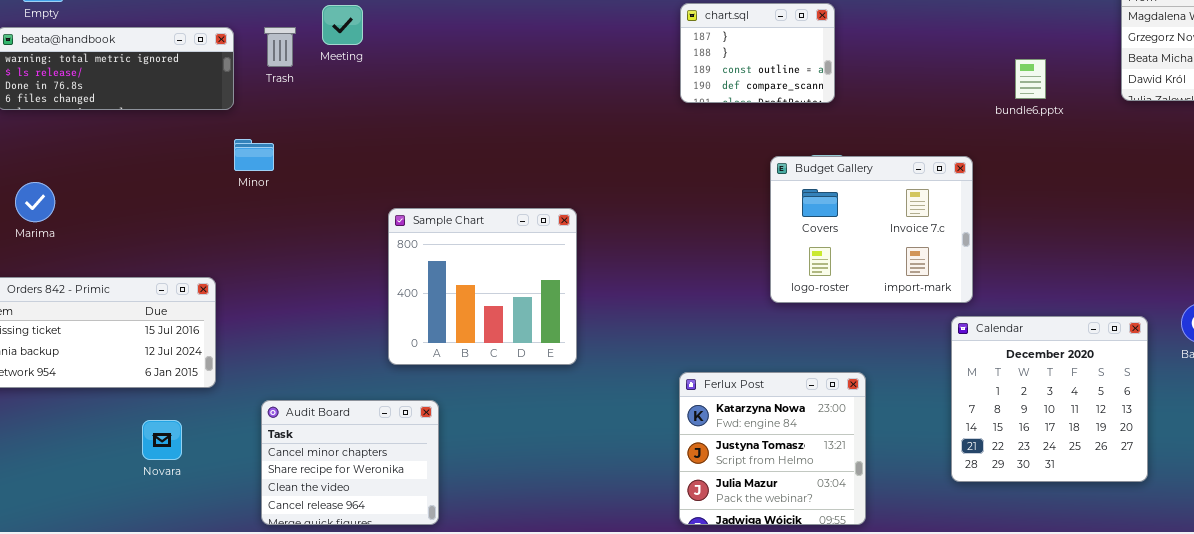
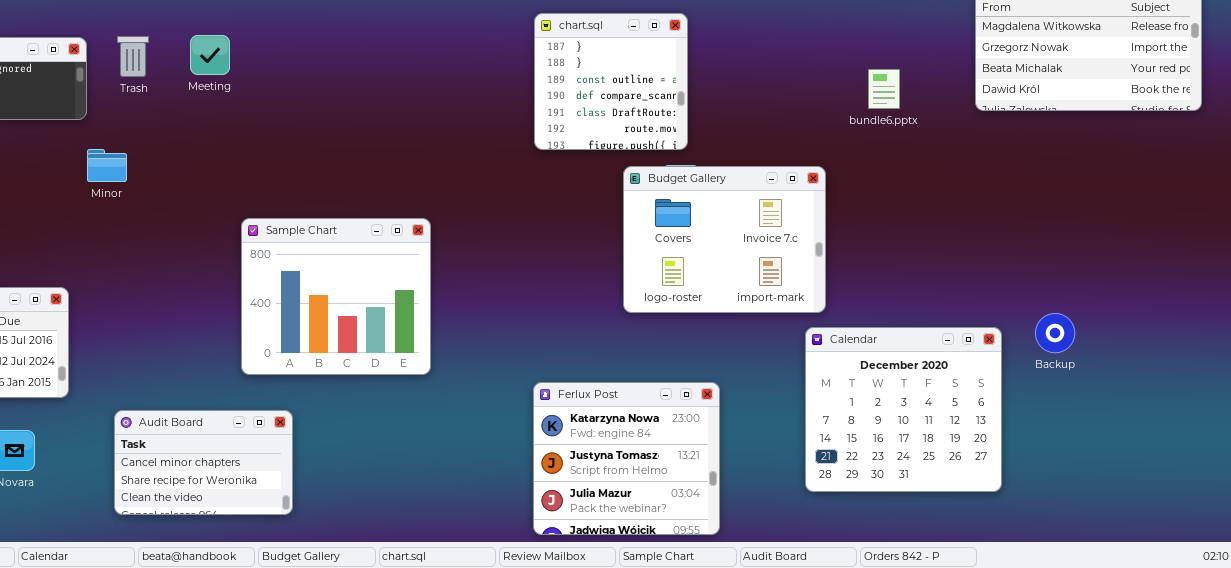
chart.sql: [680,3,835,103] -> [534,13,688,150], resized
Meeting: [322,5,363,45] -> [190,35,230,75], moved
Audit Board: [261,400,439,525] -> [114,410,293,515], resized

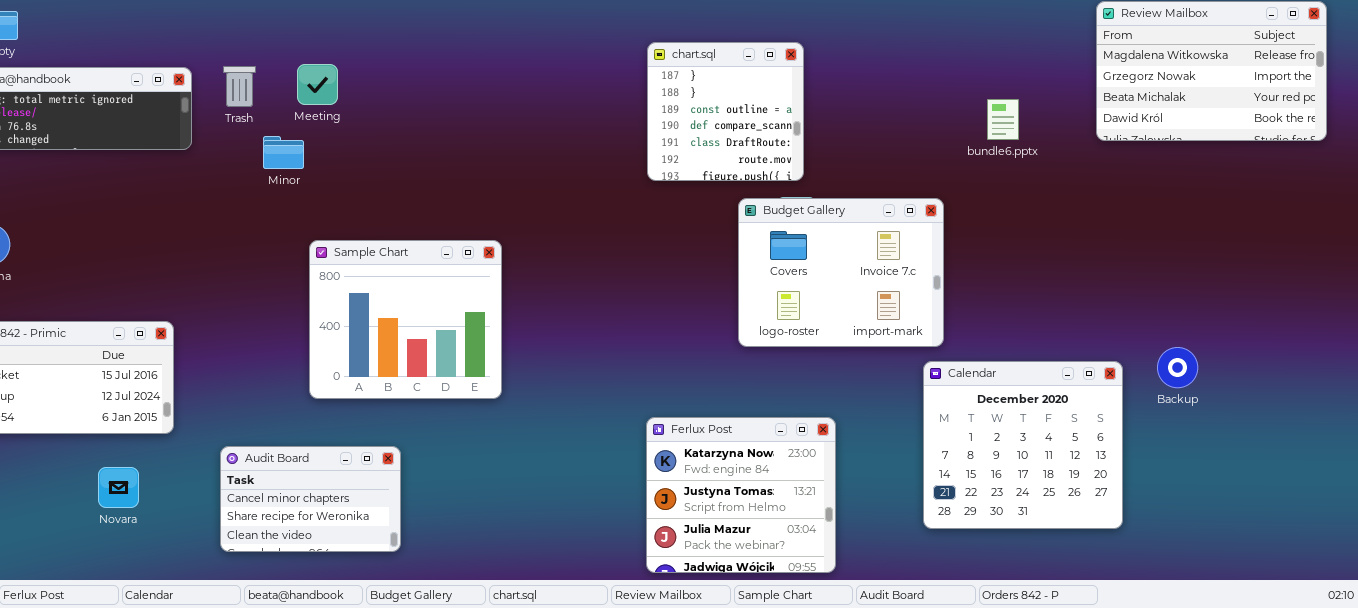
Minor: [87,149,127,182] -> [263,136,304,169], moved
Sample Chart: [241,218,431,375] -> [309,240,502,399], moved

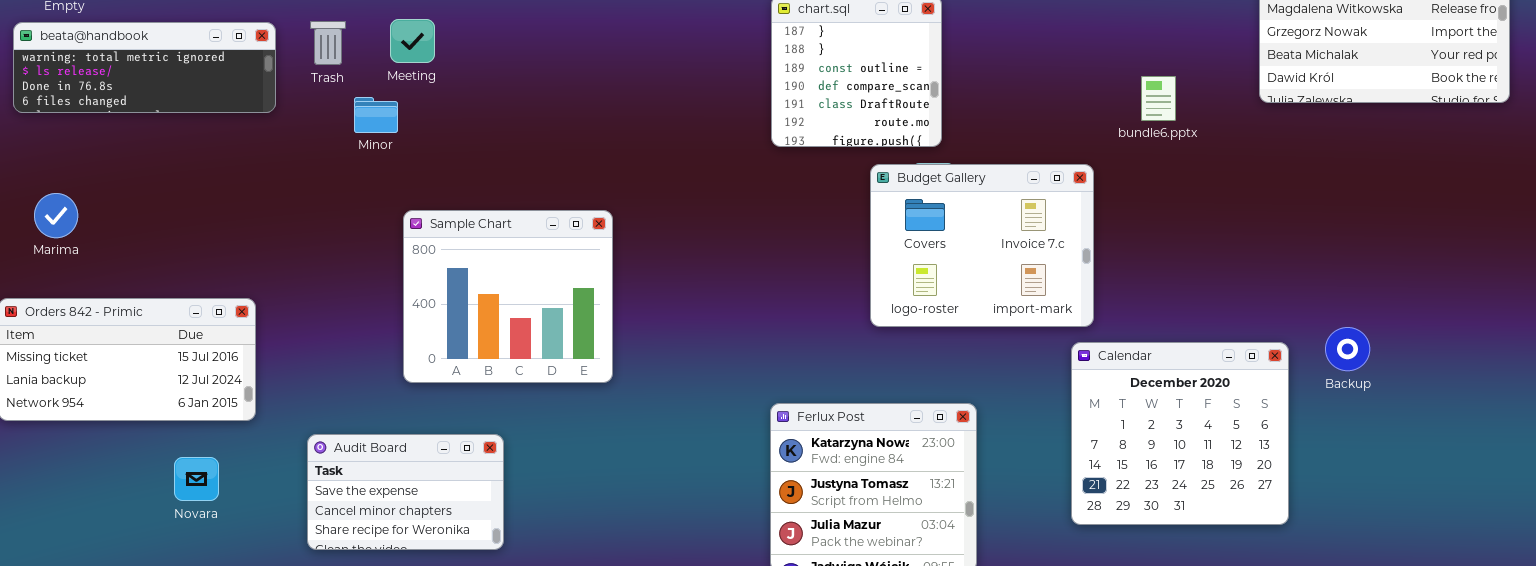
bundle6.pptx: [987,99,1019,140] -> [1141,76,1176,121], moved
Audit Board: [220,446,401,552] -> [307,434,504,550], scrolled up 1 row

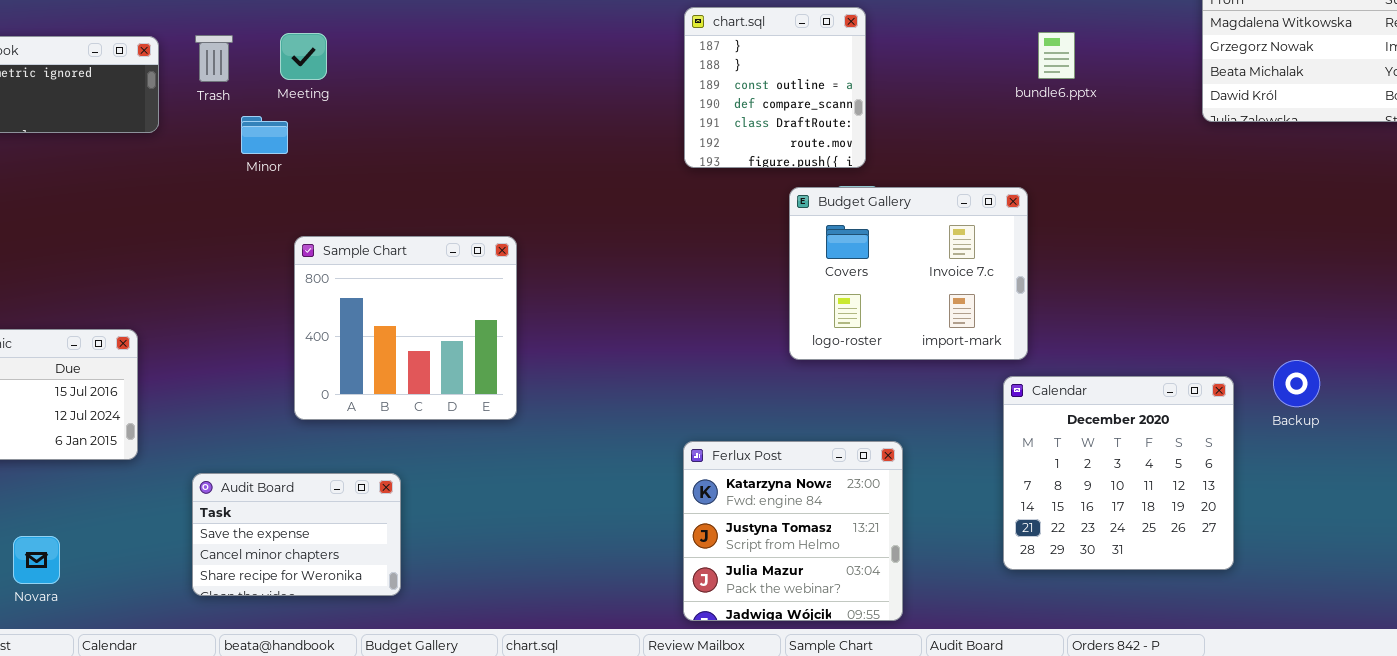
bundle6.pptx: [1141,76,1176,121] -> [1038,32,1075,79], moved
Novara: [174,457,219,501] -> [13,536,60,584], moved

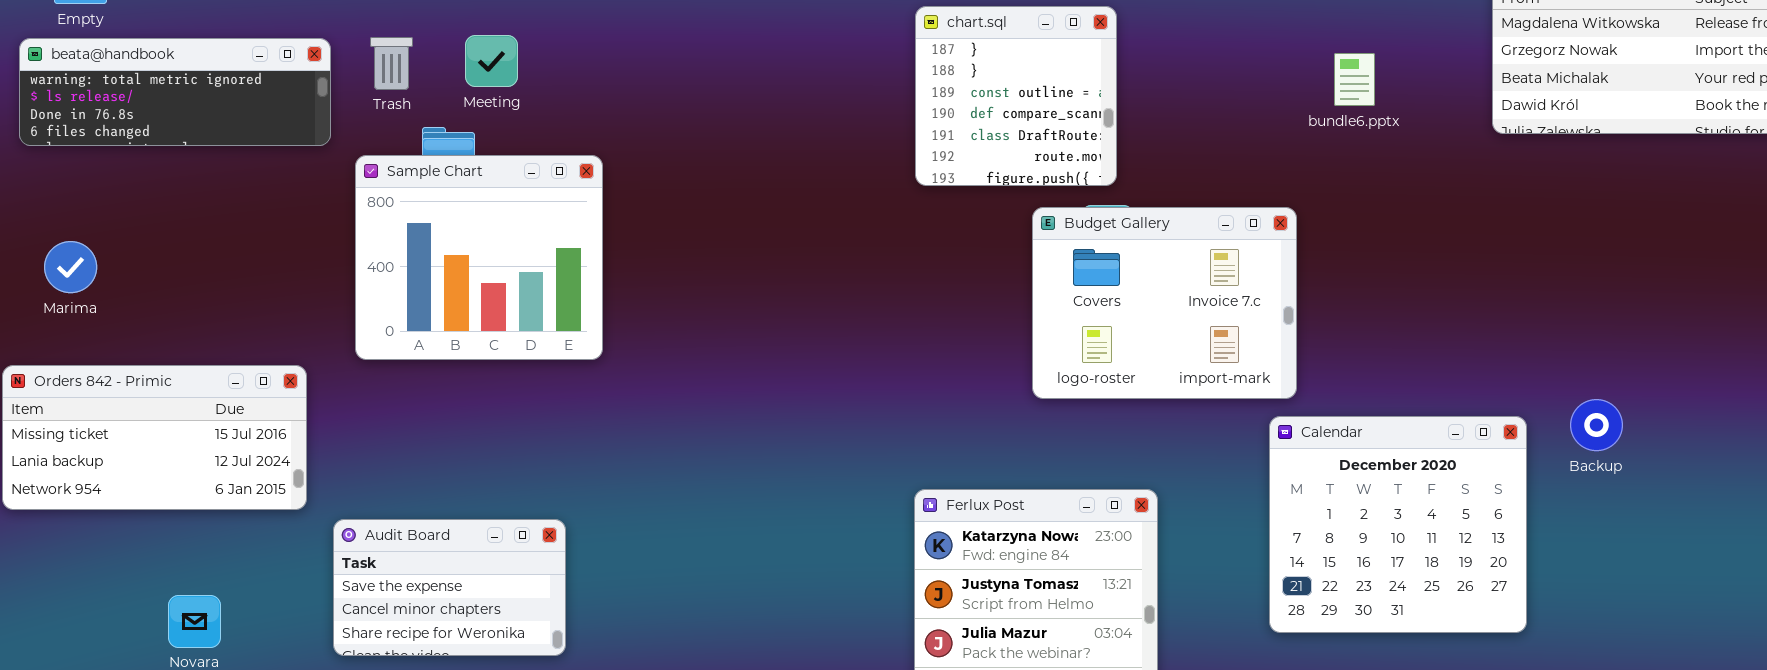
bundle6.pptx: [1038,32,1075,79] -> [1334,53,1375,106], moved
Sample Chart: [294,236,517,420] -> [355,155,603,360], moved
Audit Board: [192,473,401,596] -> [333,519,566,656], moved

